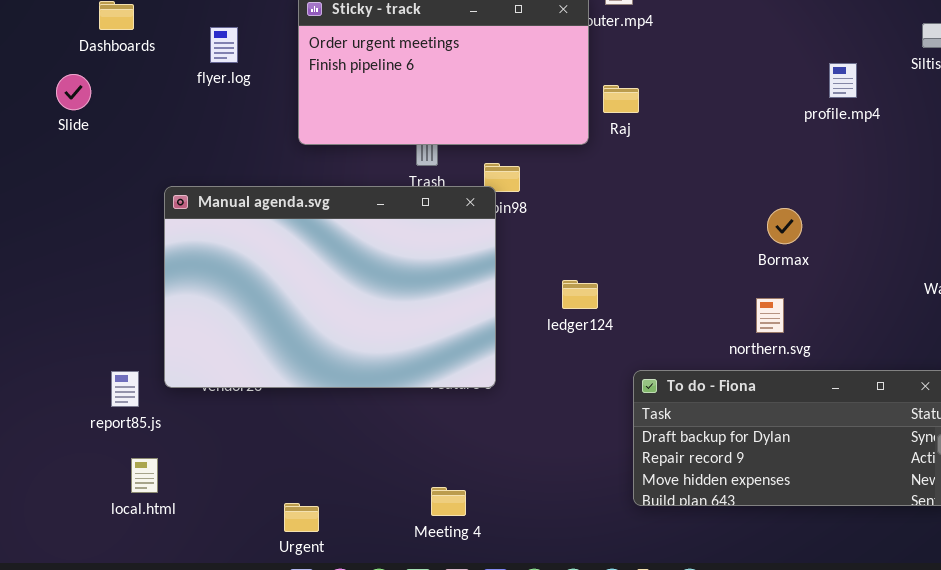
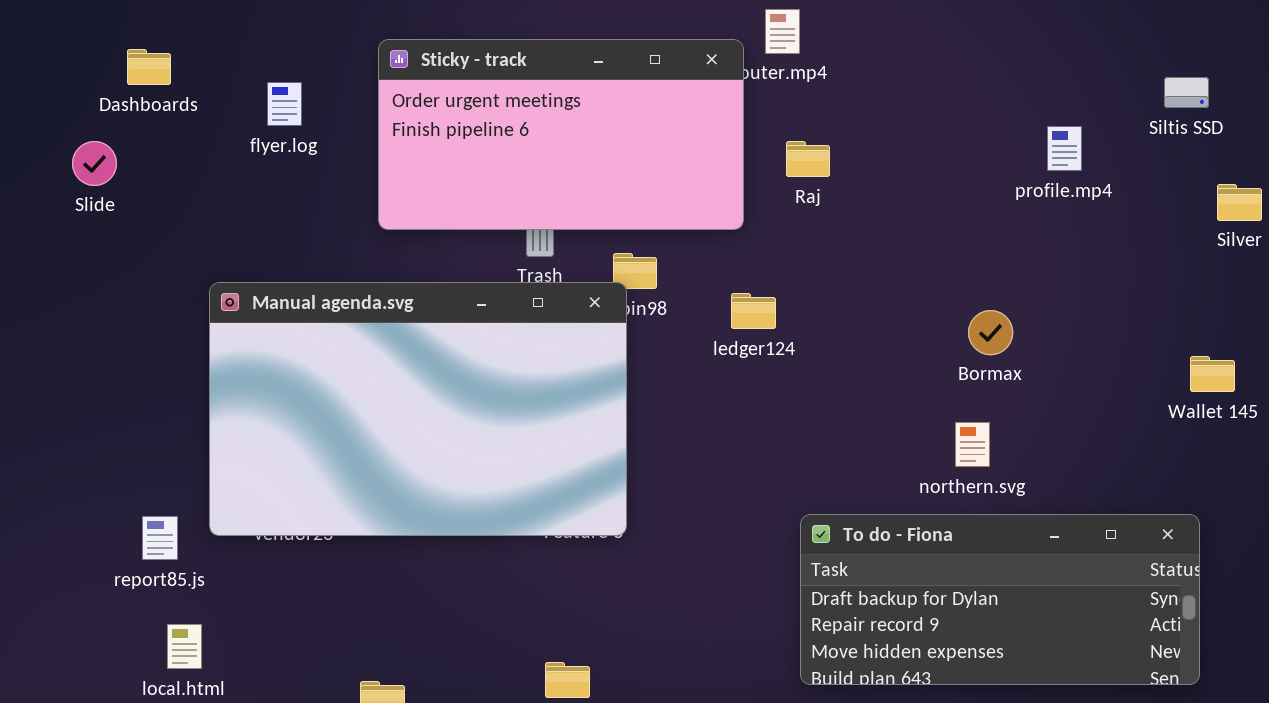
Raj: [603,85,639,113] -> [786,141,830,177], moved
ledger124: [562,280,598,309] -> [731,293,776,329], moved

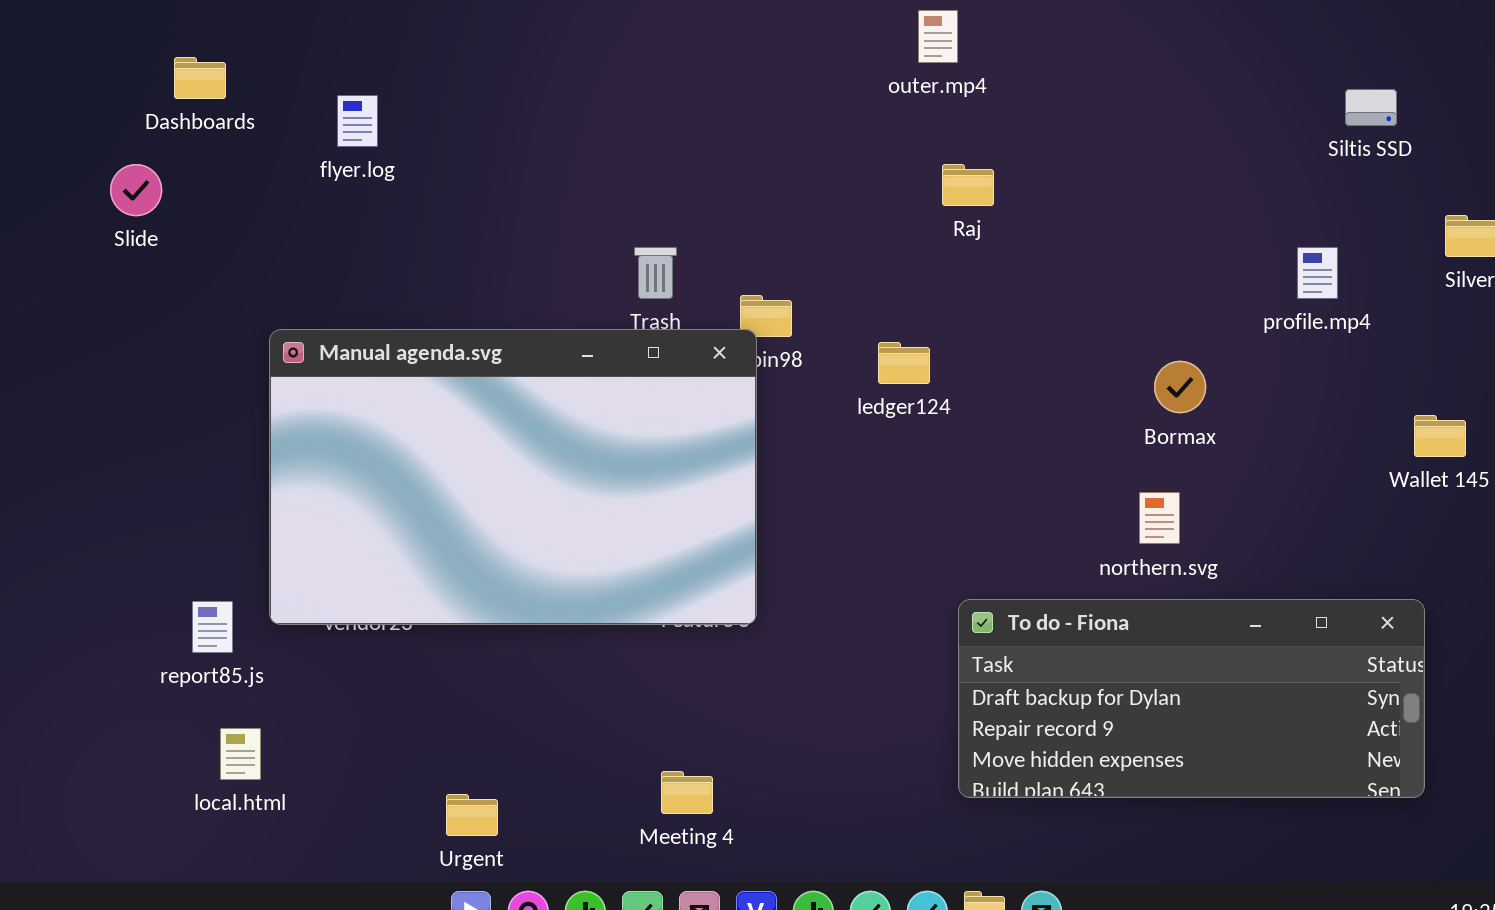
Sticky - track: [378,39,744,230] -> none, closed
Siltis SSD: [1164,77,1209,108] -> [1345,89,1397,126], moved
profile.mp4: [1047,126,1082,171] -> [1297,247,1338,299], moved

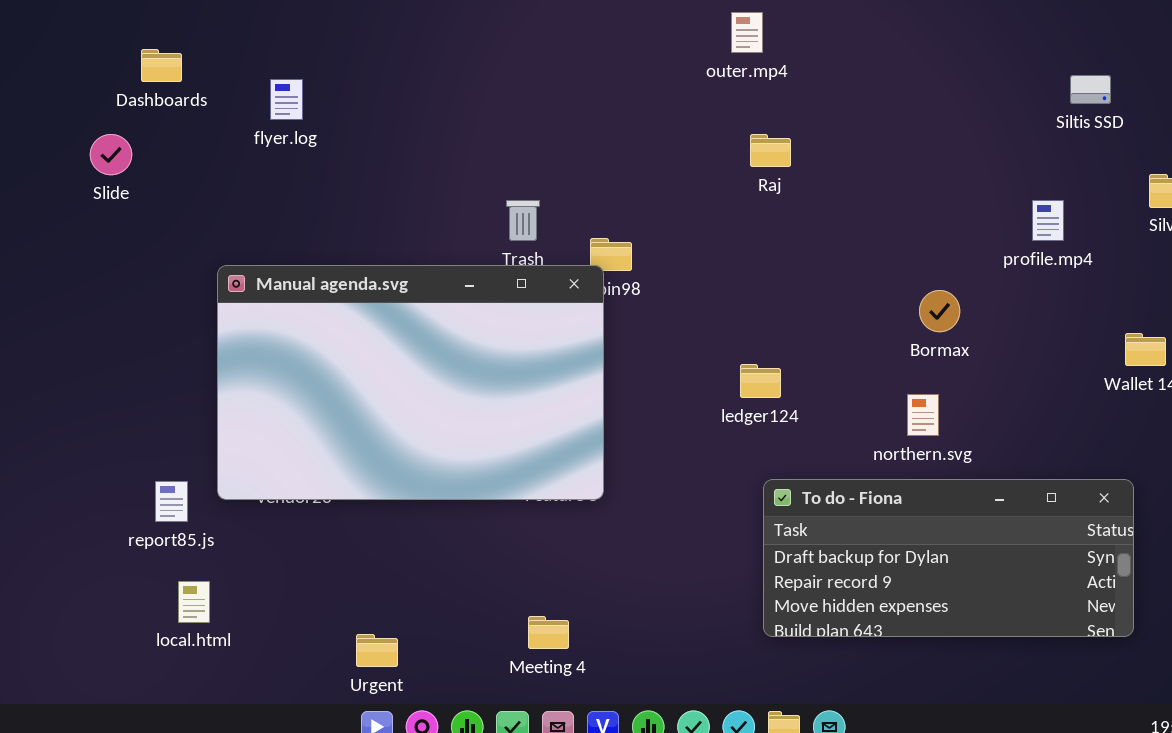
ledger124: [878,342,930,384] -> [740,364,781,398], moved

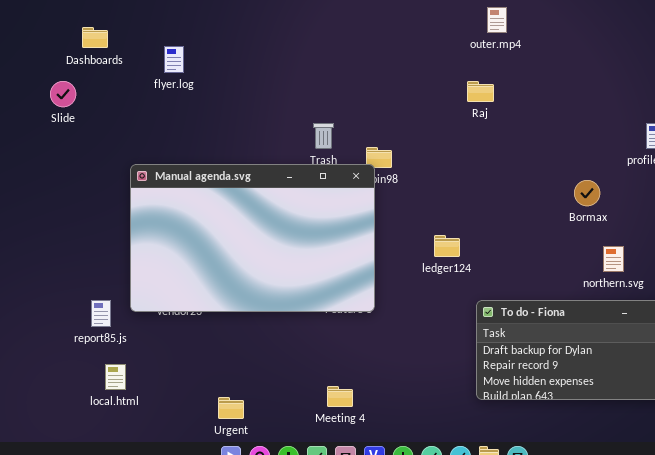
outer.mp4: [731,12,763,53] -> [487,7,507,33], moved
ledger124: [740,364,781,398] -> [434,235,460,257], moved
northern.svg: [907,394,939,436] -> [603,246,624,272], moved

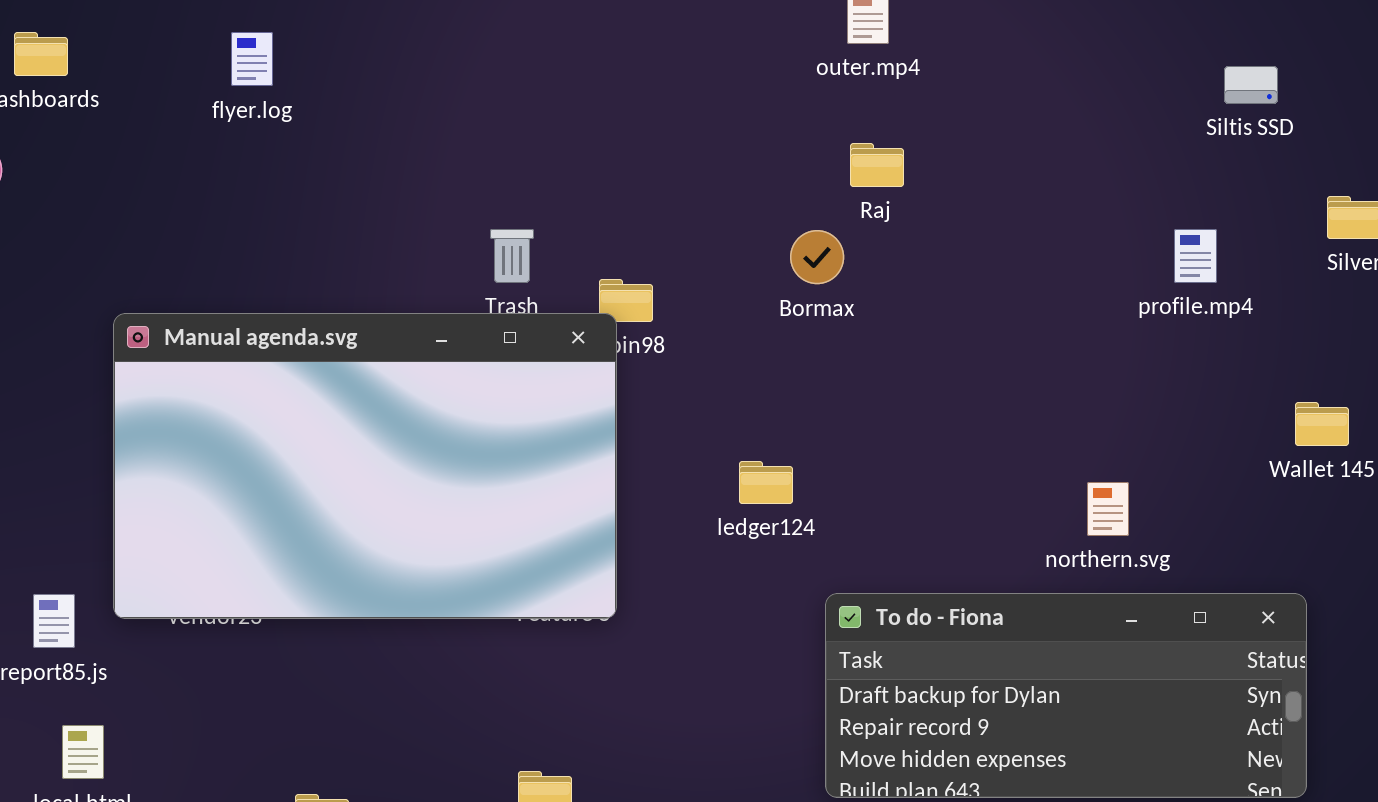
flyer.log: [164,46,184,73] -> [231,32,273,86], moved
Raj: [467,81,494,102] -> [850,143,904,187], moved
Bormax: [574,180,600,206] -> [790,230,844,284], moved

